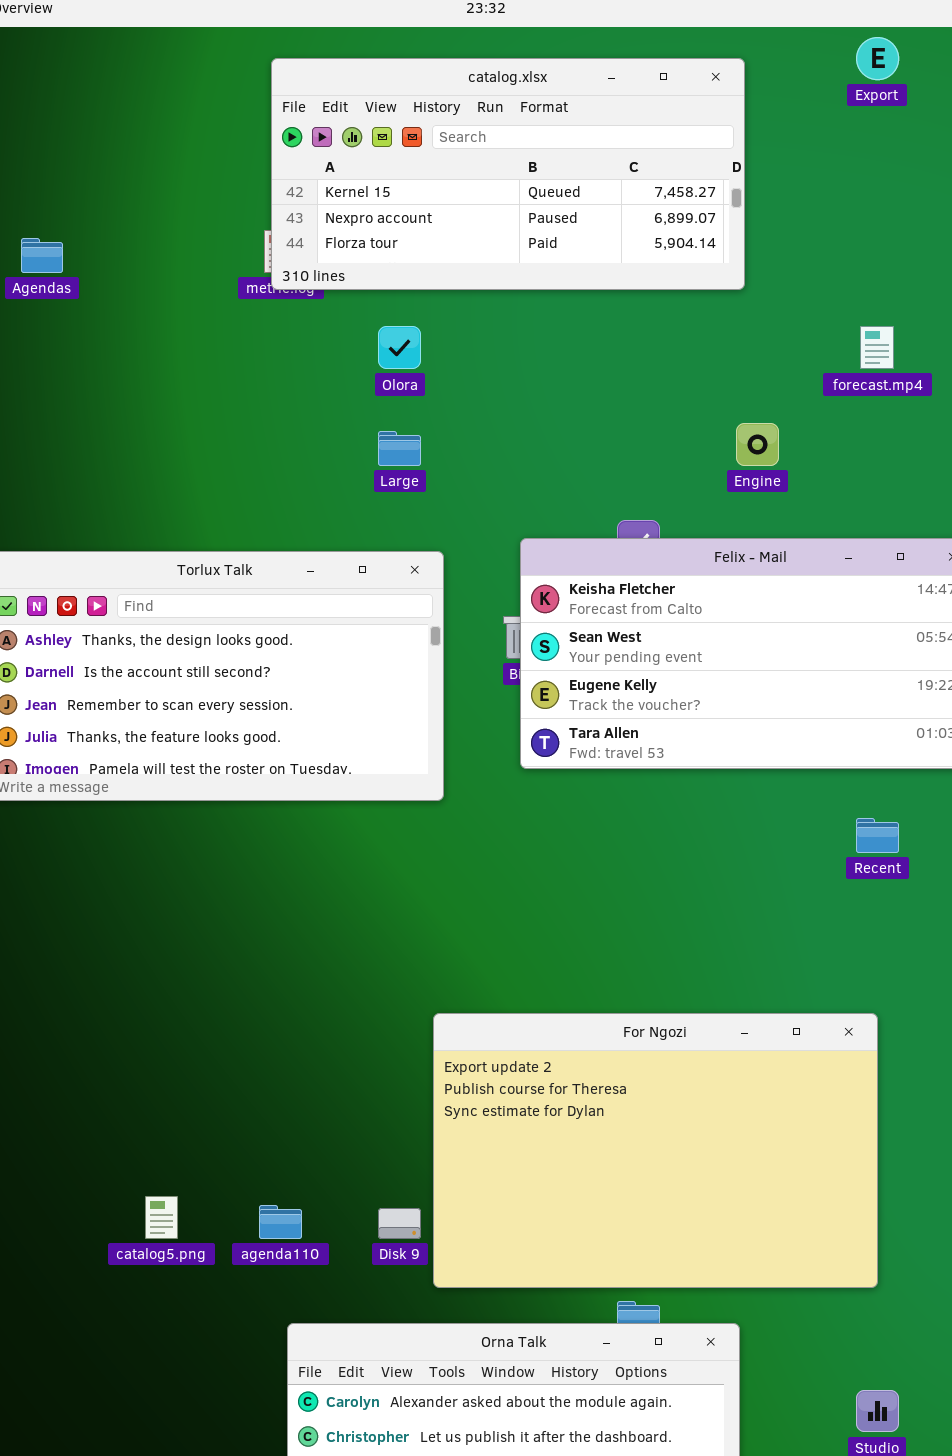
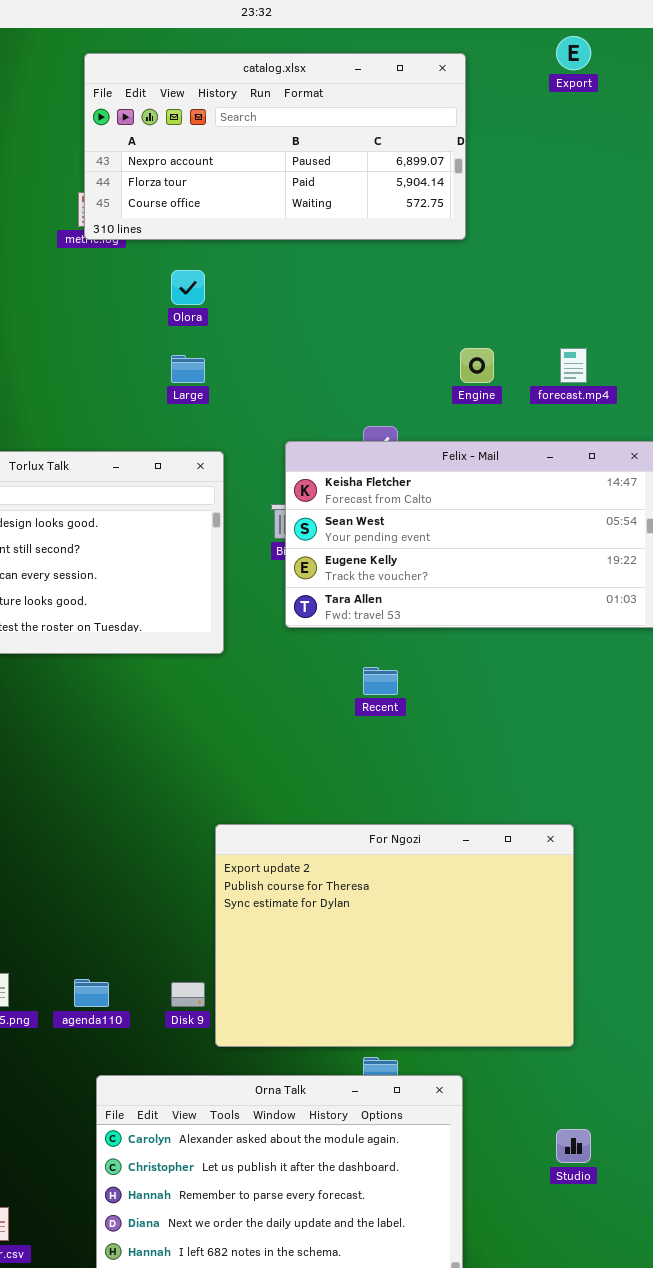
catalog.xlsx: [271,58,745,290] -> [84,53,466,240], scrolled down 1 row
forecast.mp4: [860,326,894,369] -> [560,348,587,383], moved
Recent: [856,818,899,853] -> [363,667,398,695], moved

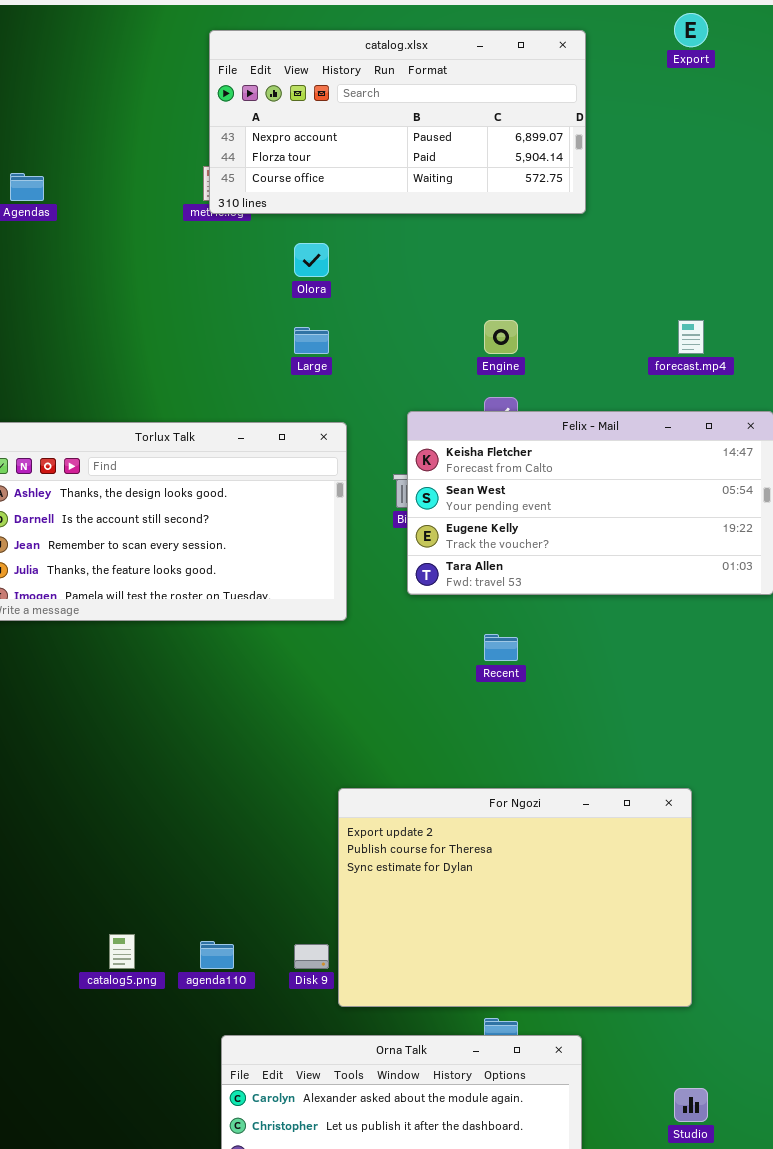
Engine: [460,348,494,383] -> [484,320,518,354], moved

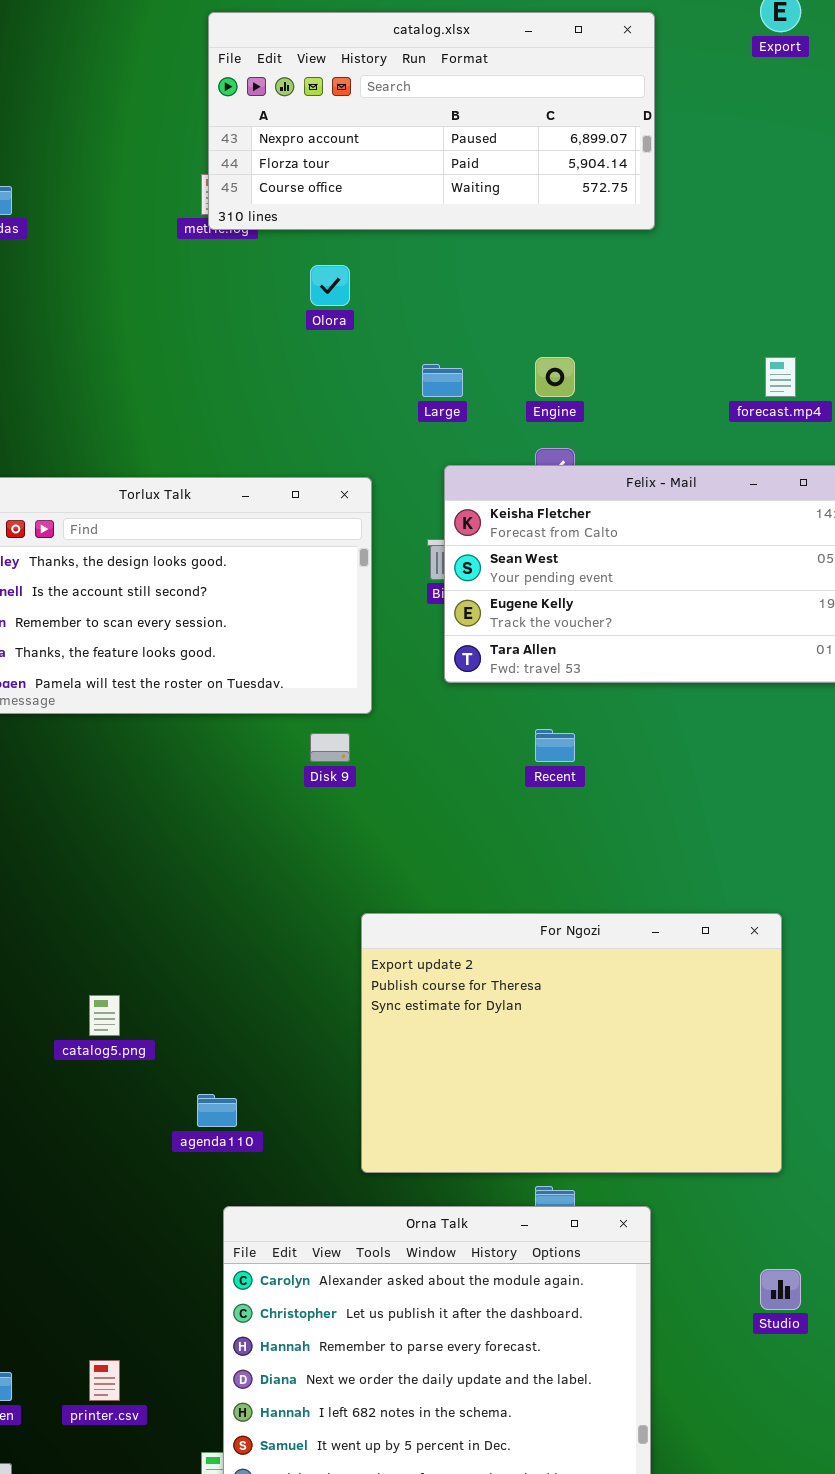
Large: [294,327,329,354] -> [422,364,463,397], moved
catalog5.png: [109,934,135,969] -> [89,995,120,1036], moved
Disk 9: [294,944,329,969] -> [310,733,350,762], moved

